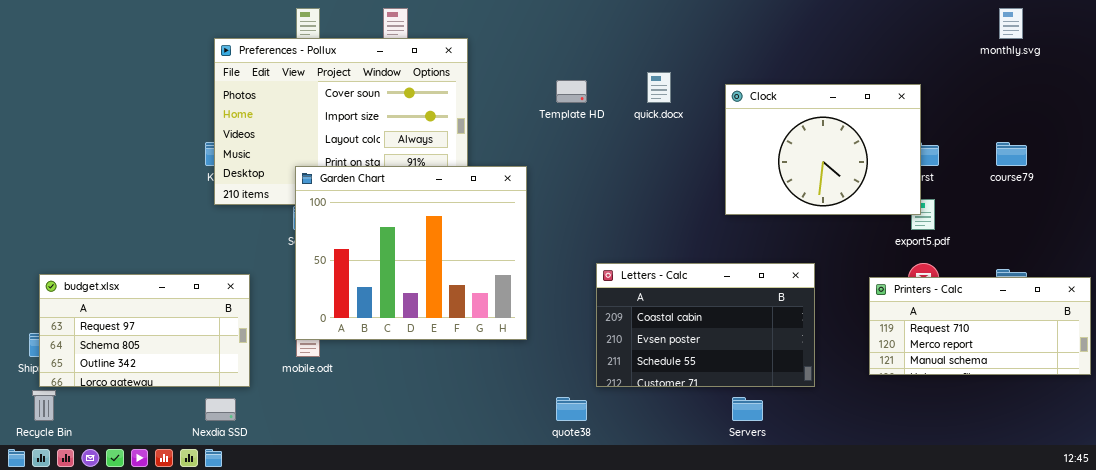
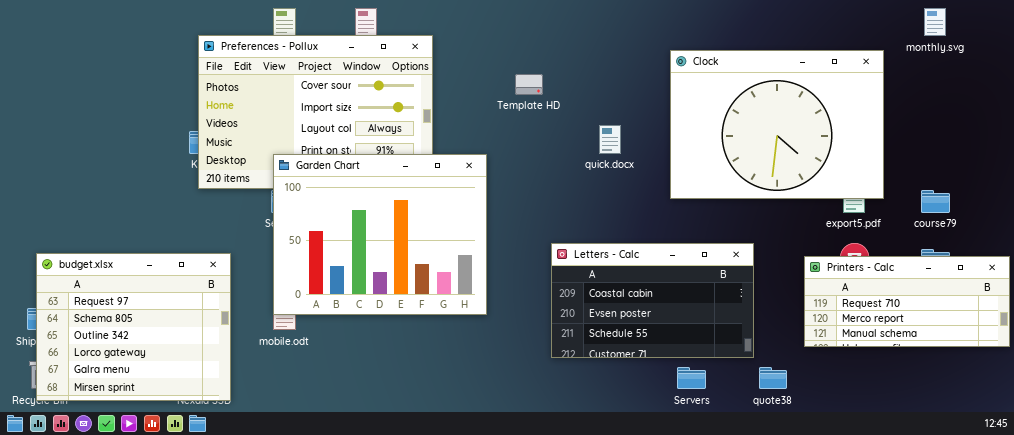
quick.docx: [647,72,671,103] -> [599,125,621,154], moved
Clock: [725,84,921,215] -> [670,50,884,199], resized
course79: [996,142,1027,166] -> [921,190,950,213], moved
budget.xlsx: [39,274,250,387] -> [36,253,231,401], resized
quote38: [556,397,587,421] -> [759,367,787,389], moved

